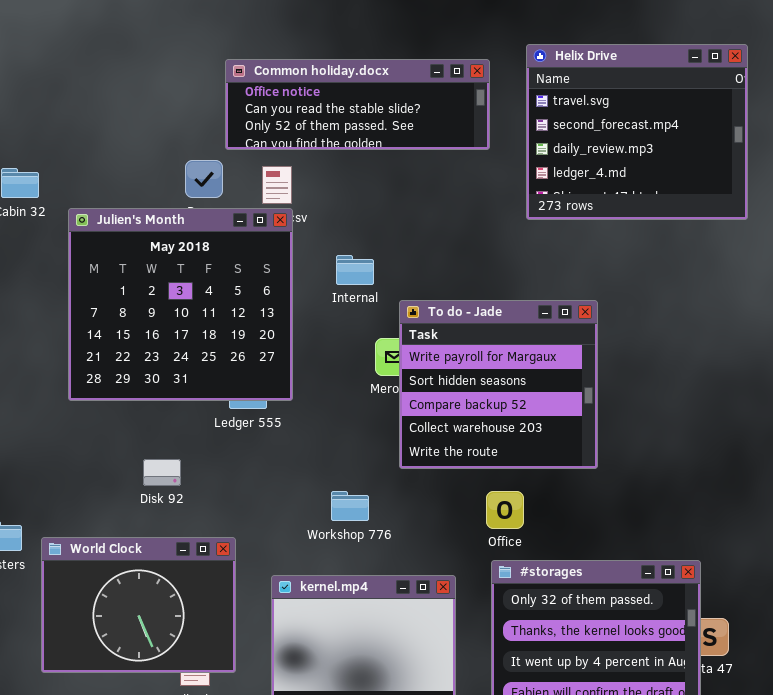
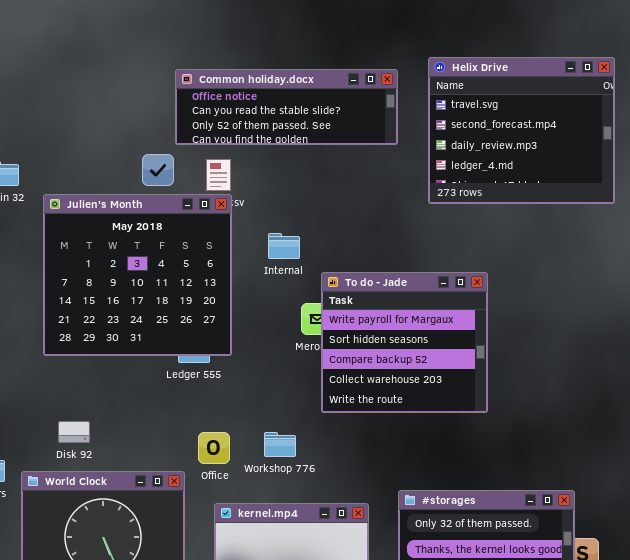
Disk 92: [143,459,181,486] -> [58,421,90,443], moved
Office: [486,491,524,529] -> [198,432,230,464], moved

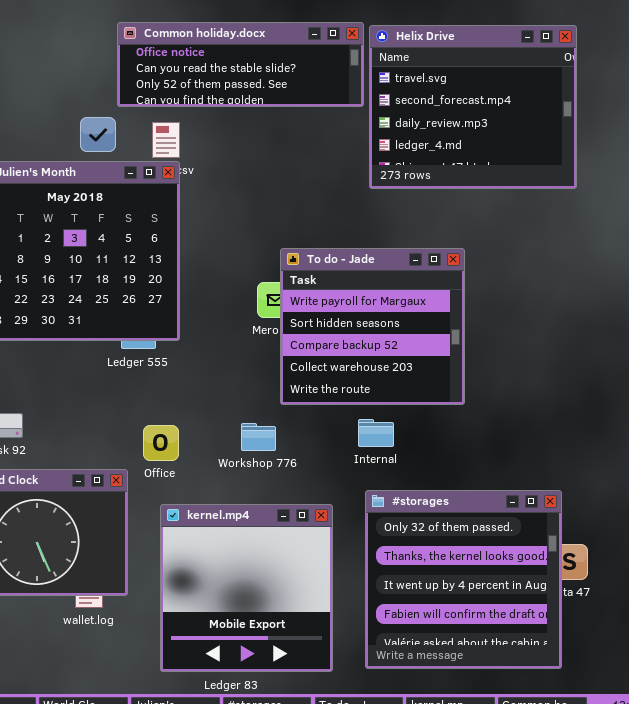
Helix Drive: [428,57,615,204] -> [369,25,577,189], moved
Internal: [268,233,300,259] -> [358,419,394,447], moved
Workshop 776: [264,432,296,457] -> [241,423,276,451], moved

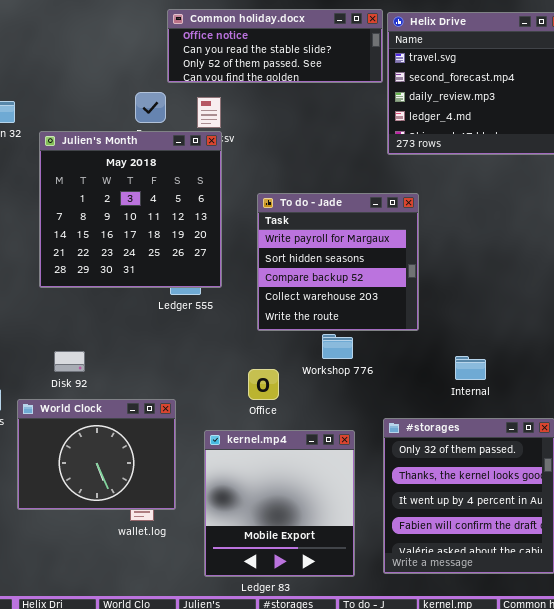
To do - Jade: [280,248,465,405] -> [257,193,419,331], moved
Internal: [358,419,394,447] -> [455,356,486,380], moved
Workshop 776: [241,423,276,451] -> [322,334,353,359], moved
Office: [143,425,179,461] -> [248,369,279,400], moved

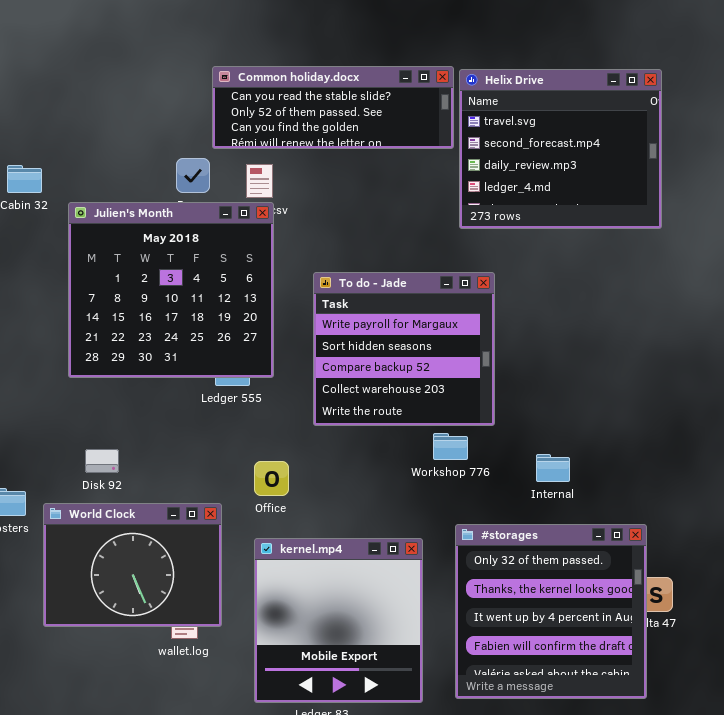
Common holiday.docx: [167,9,383,83] -> [212,66,454,149], scrolled down 1 row
Workshop 776: [322,334,353,359] -> [433,433,468,460], moved
Office: [248,369,279,400] -> [254,461,289,496], moved

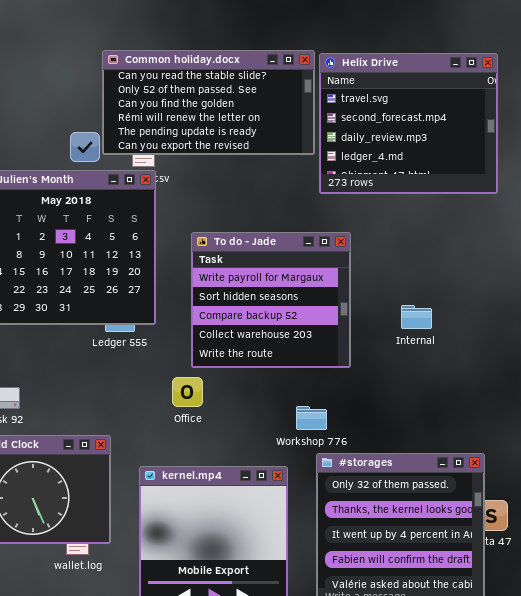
Common holiday.docx: [212,66,454,149] -> [102,50,315,155], resized
Workshop 776: [433,433,468,460] -> [296,406,327,430], moved
Internal: [536,454,570,482] -> [401,305,432,329], moved
Office: [254,461,289,496] -> [172,377,203,407], moved

